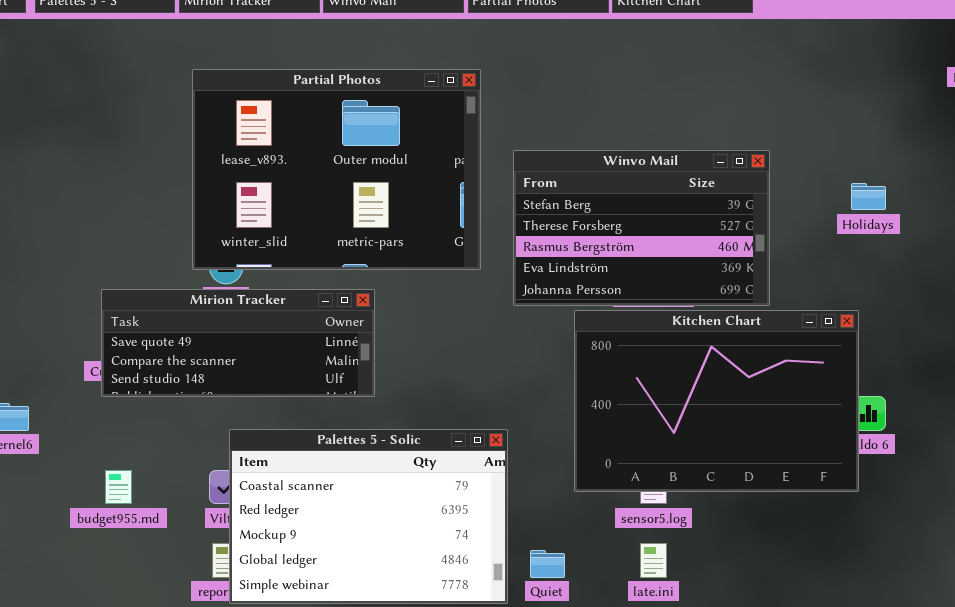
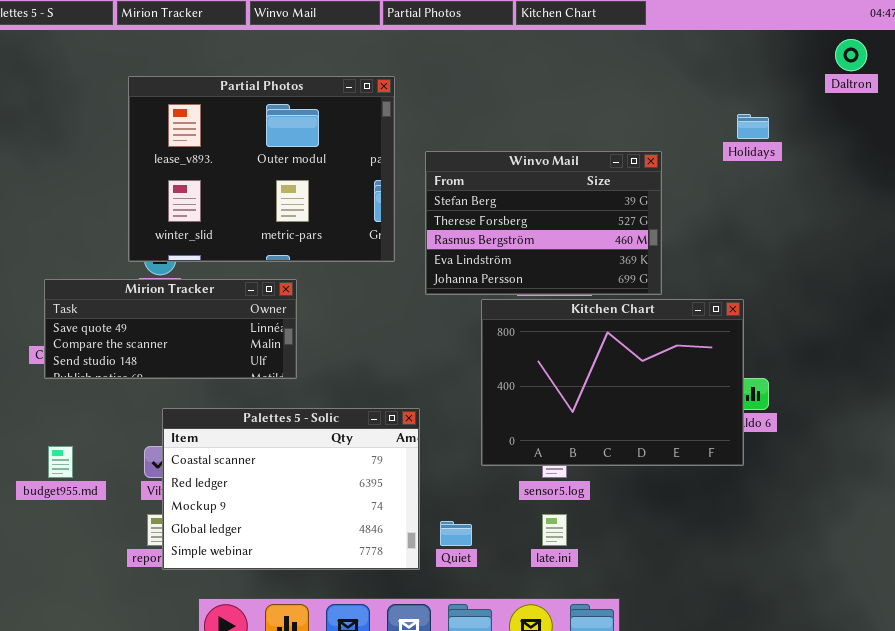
Holidays: [851,183,886,210] -> [737,114,769,139], moved

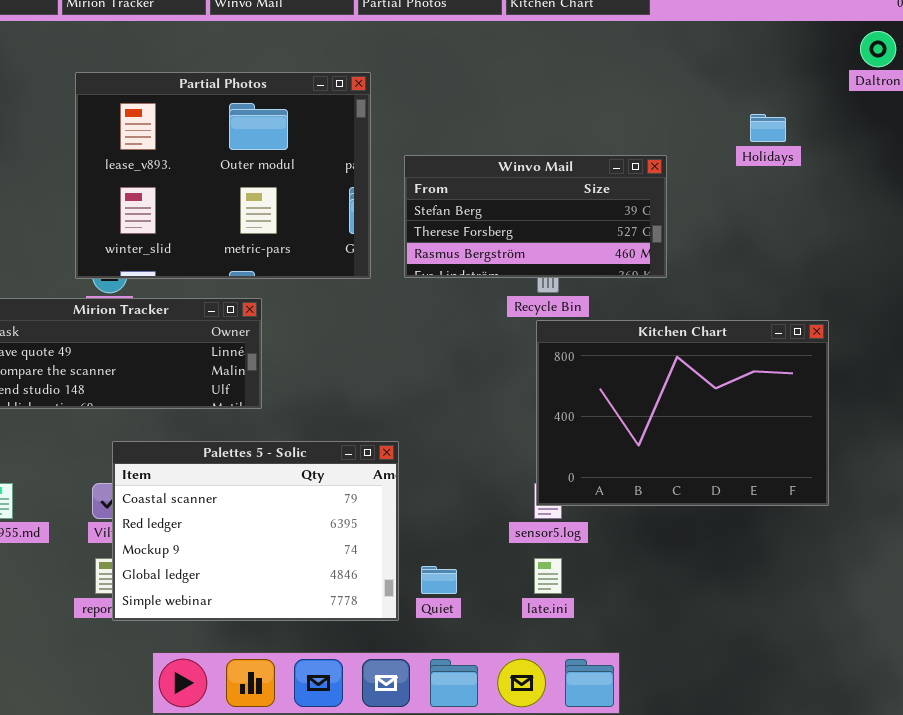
Winvo Mail: [425,151,662,295] -> [404,155,667,278], resized
Kitchen Chart: [481,299,744,466] -> [536,320,829,506], moved

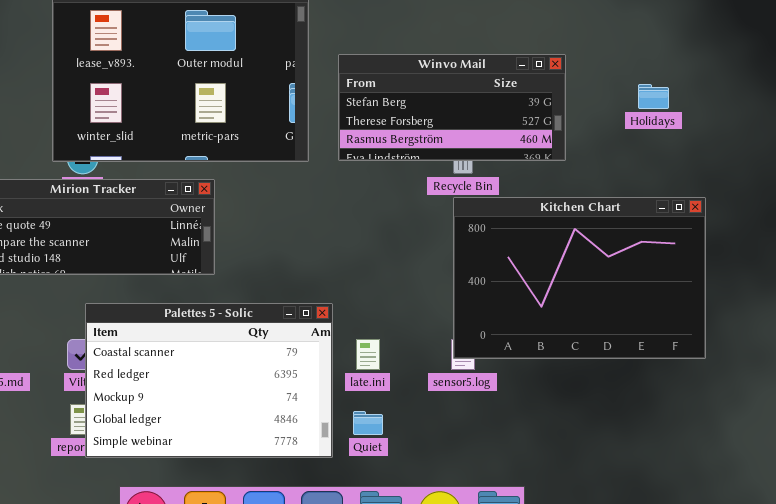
Holidays: [750,114,786,142] -> [638,84,669,109], moved
late.ini: [534,558,562,594] -> [356,339,380,370], moved

